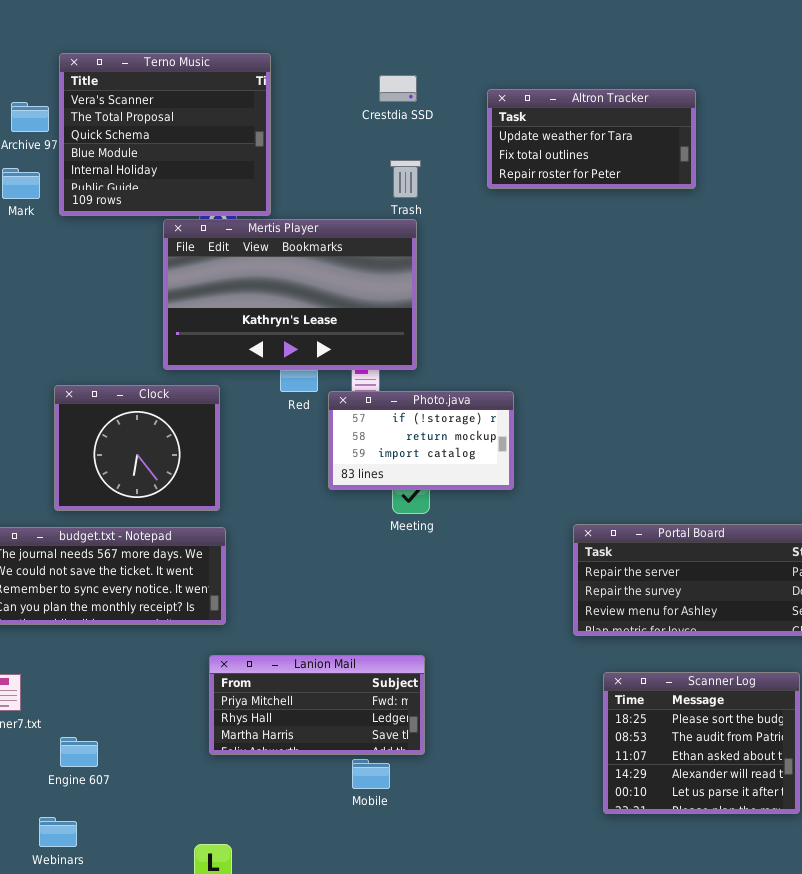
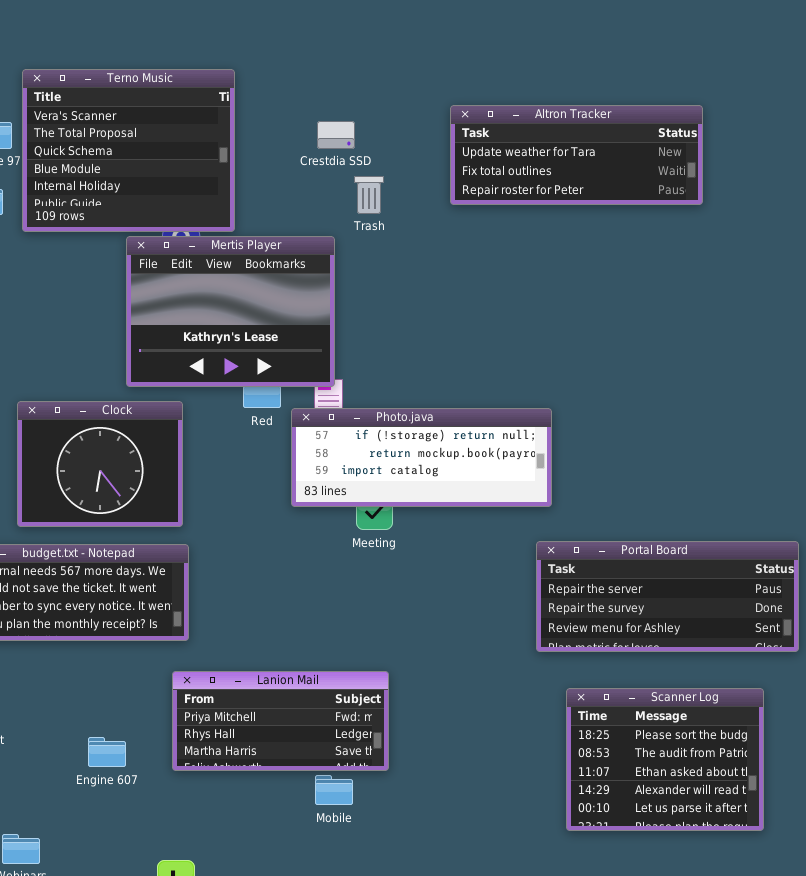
Crestdia SSD: [379,75,417,102] -> [317,121,355,149], moved
Altron Tracker: [487,89,696,189] -> [450,105,703,205], resized
Mertis Player: [163,219,417,370] -> [126,236,335,387], resized
Photo.java: [328,391,514,490] -> [291,408,552,507], resized
Engine 607: [60,737,98,767] -> [88,737,126,767], moved

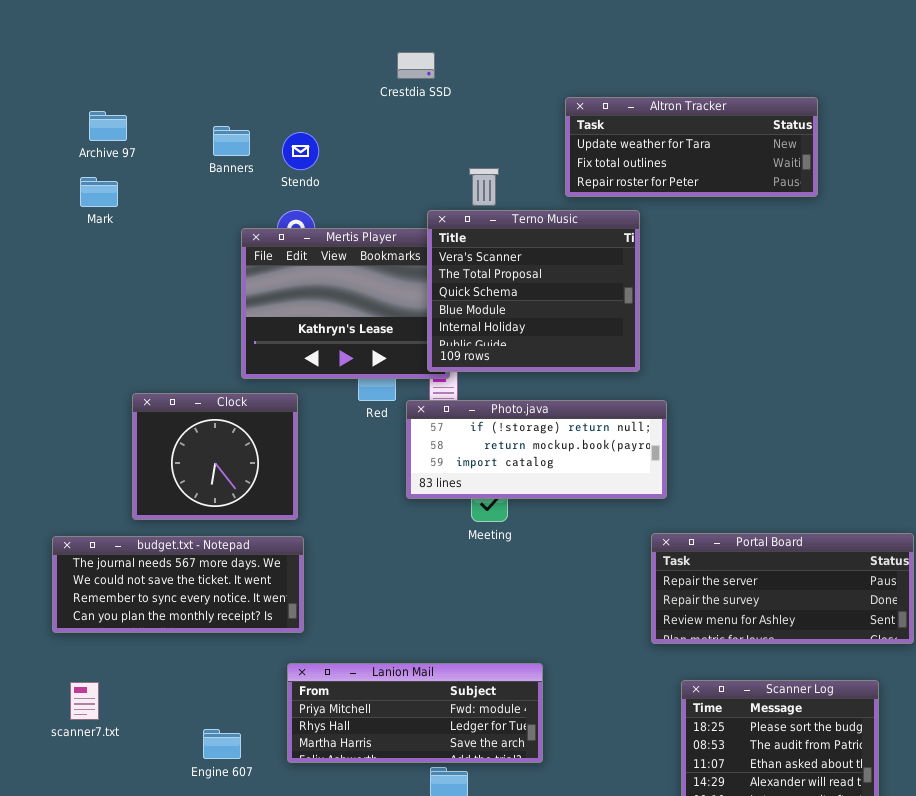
Terno Music: [22,69,235,232] -> [427,210,640,372], moved
Crestdia SSD: [317,121,355,149] -> [397,52,435,79], moved
Lanion Mail: [172,671,389,771] -> [287,663,543,763], resized

